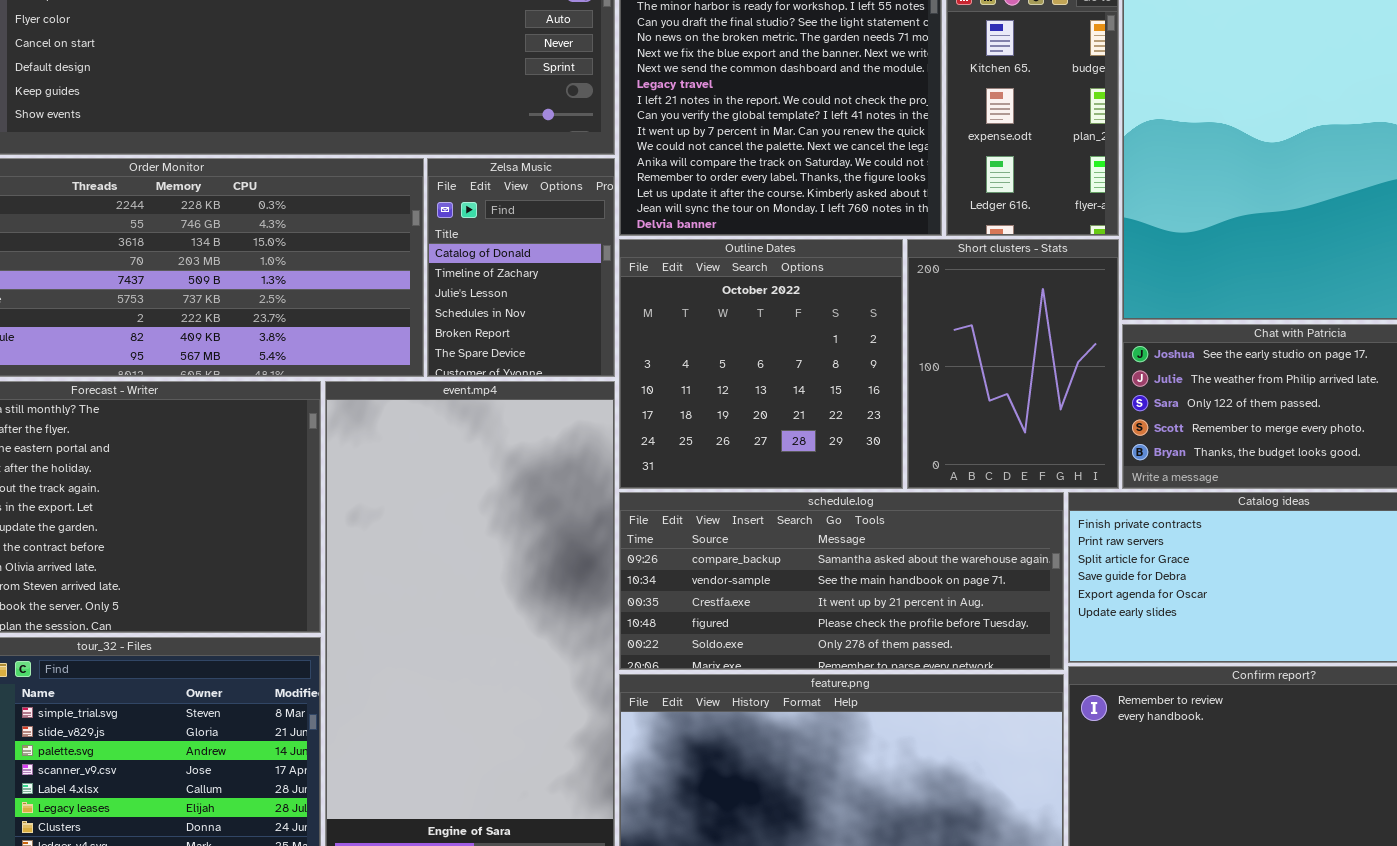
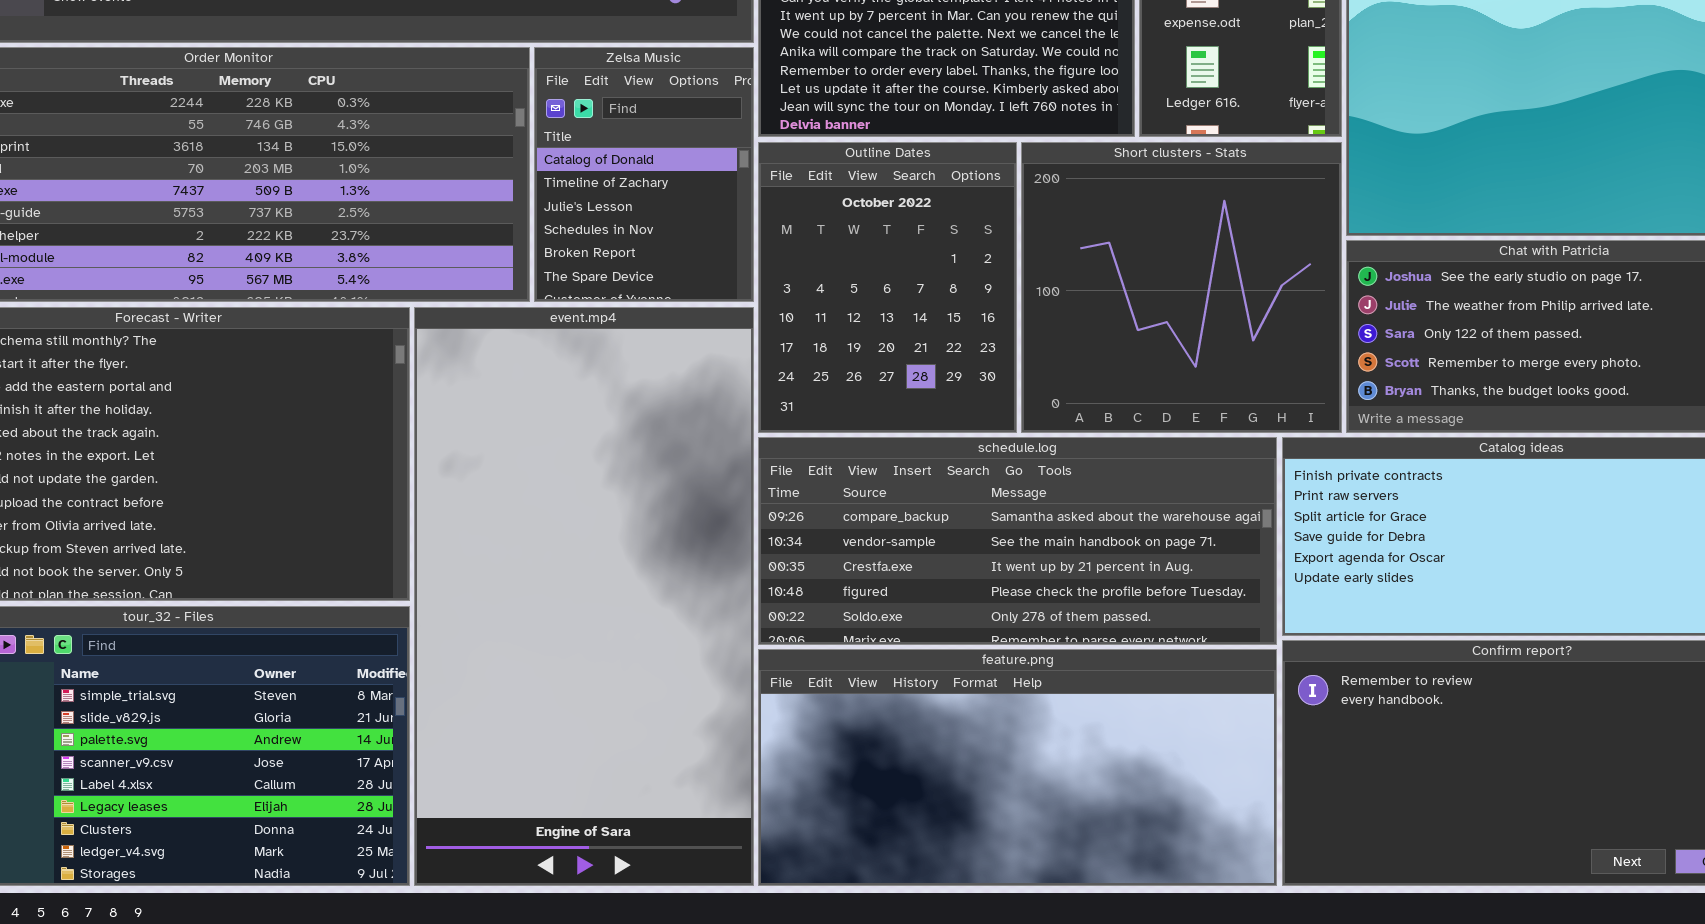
Outline Dates: [619,239,903,489] -> [758,142,1017,433], resized
Short clusters - Stats: [907,239,1119,489] -> [1021,142,1342,433], resized

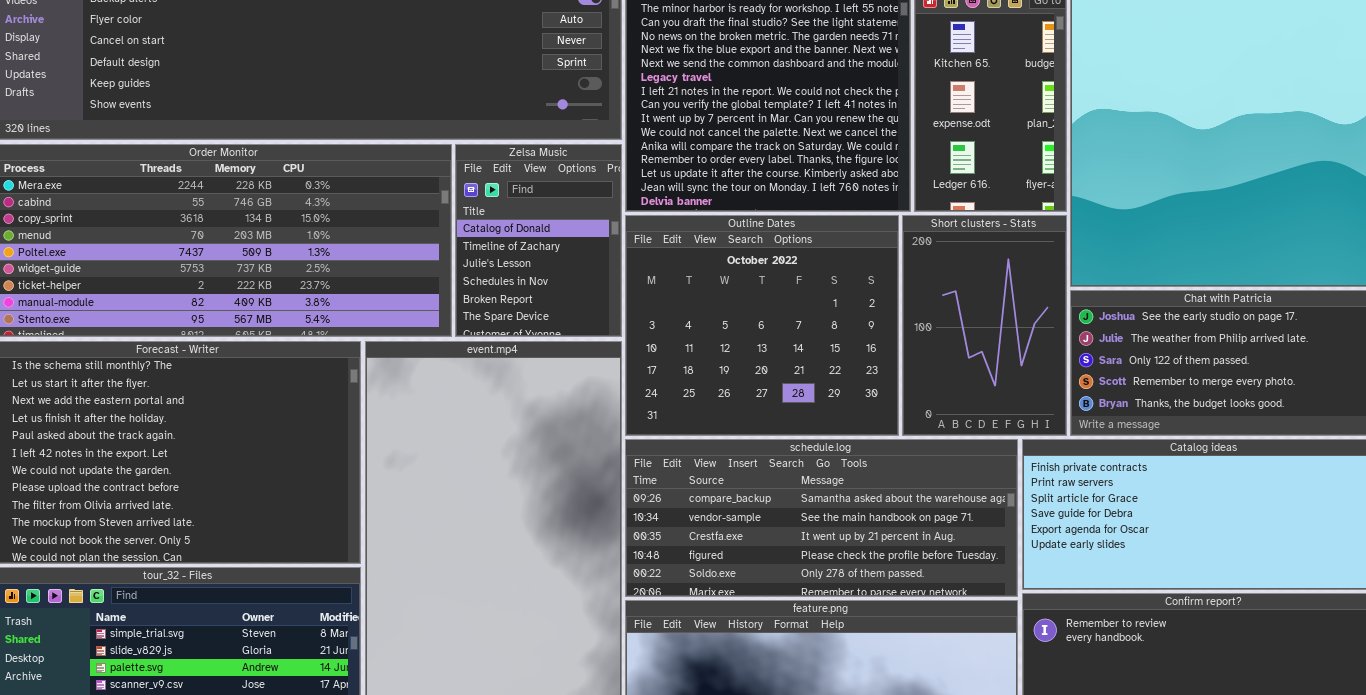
Outline Dates: [758,142,1017,433] -> [625,215,899,436], resized
Short clusters - Stats: [1021,142,1342,433] -> [902,215,1067,436], resized

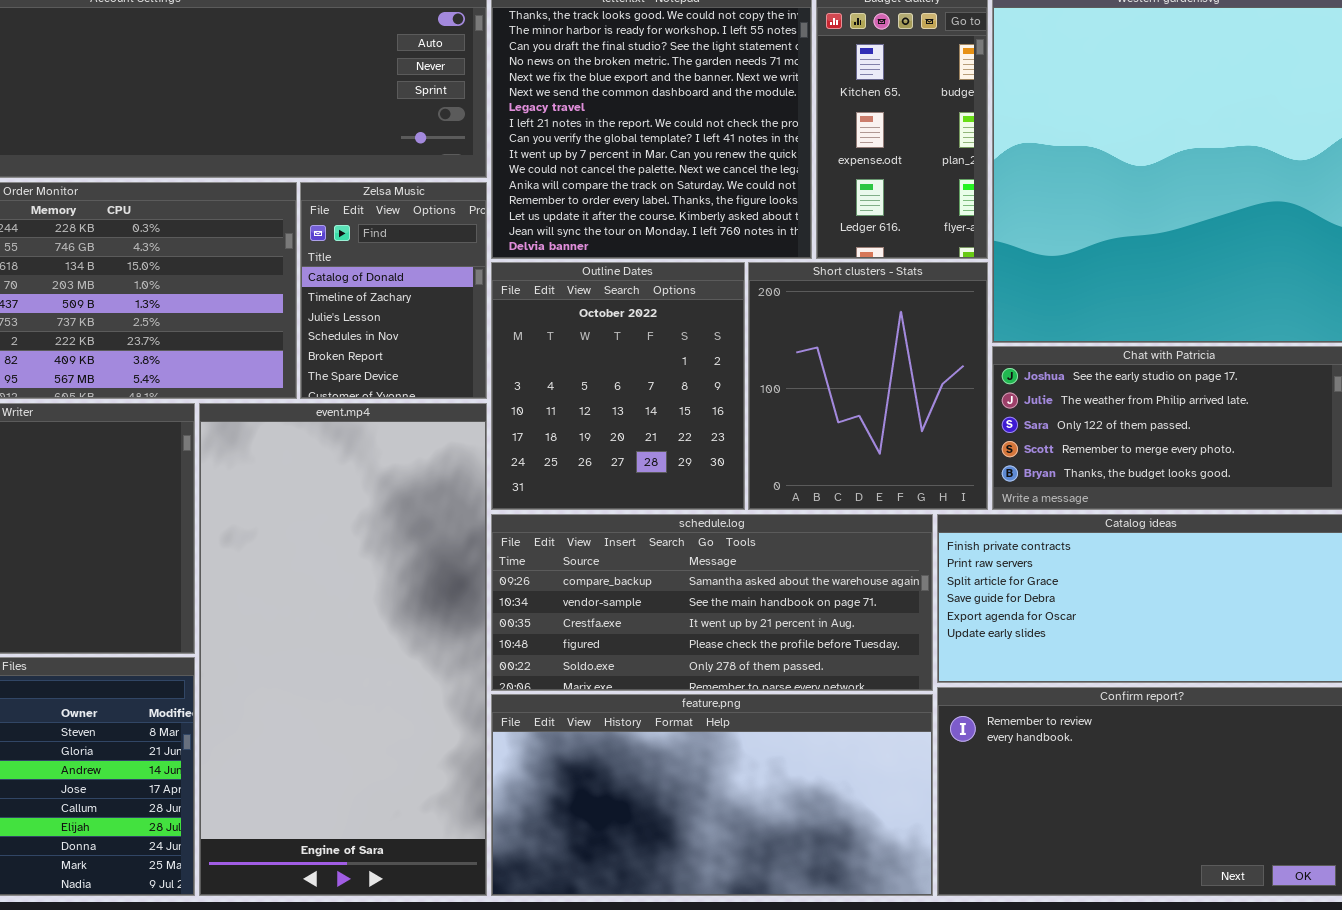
Outline Dates: [625,215,899,436] -> [491,262,745,510], resized
Short clusters - Stats: [902,215,1067,436] -> [748,262,988,510], resized

